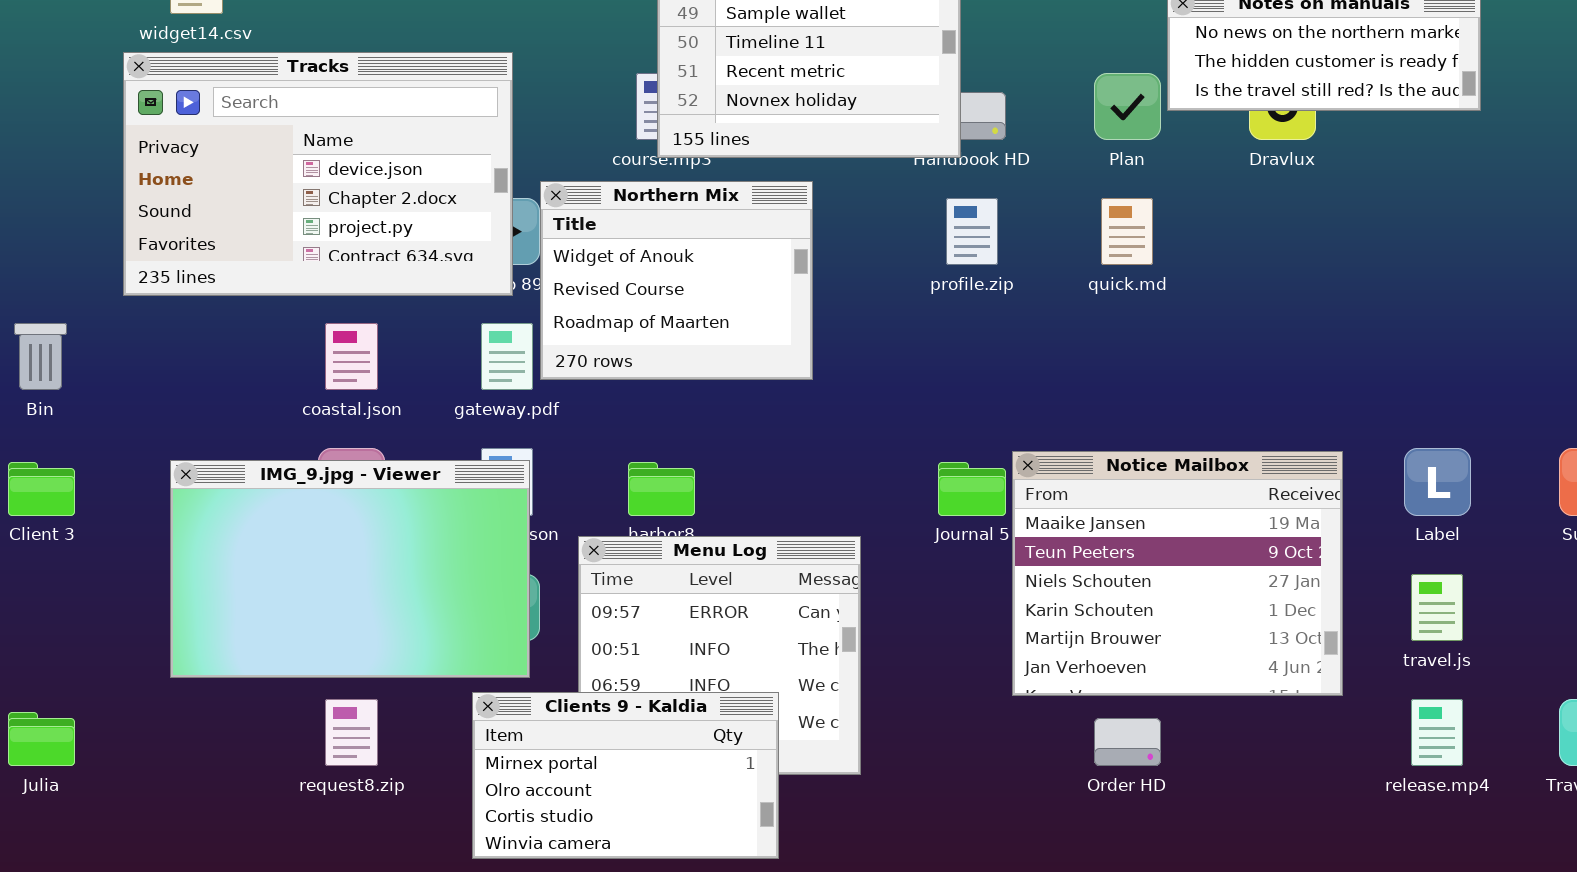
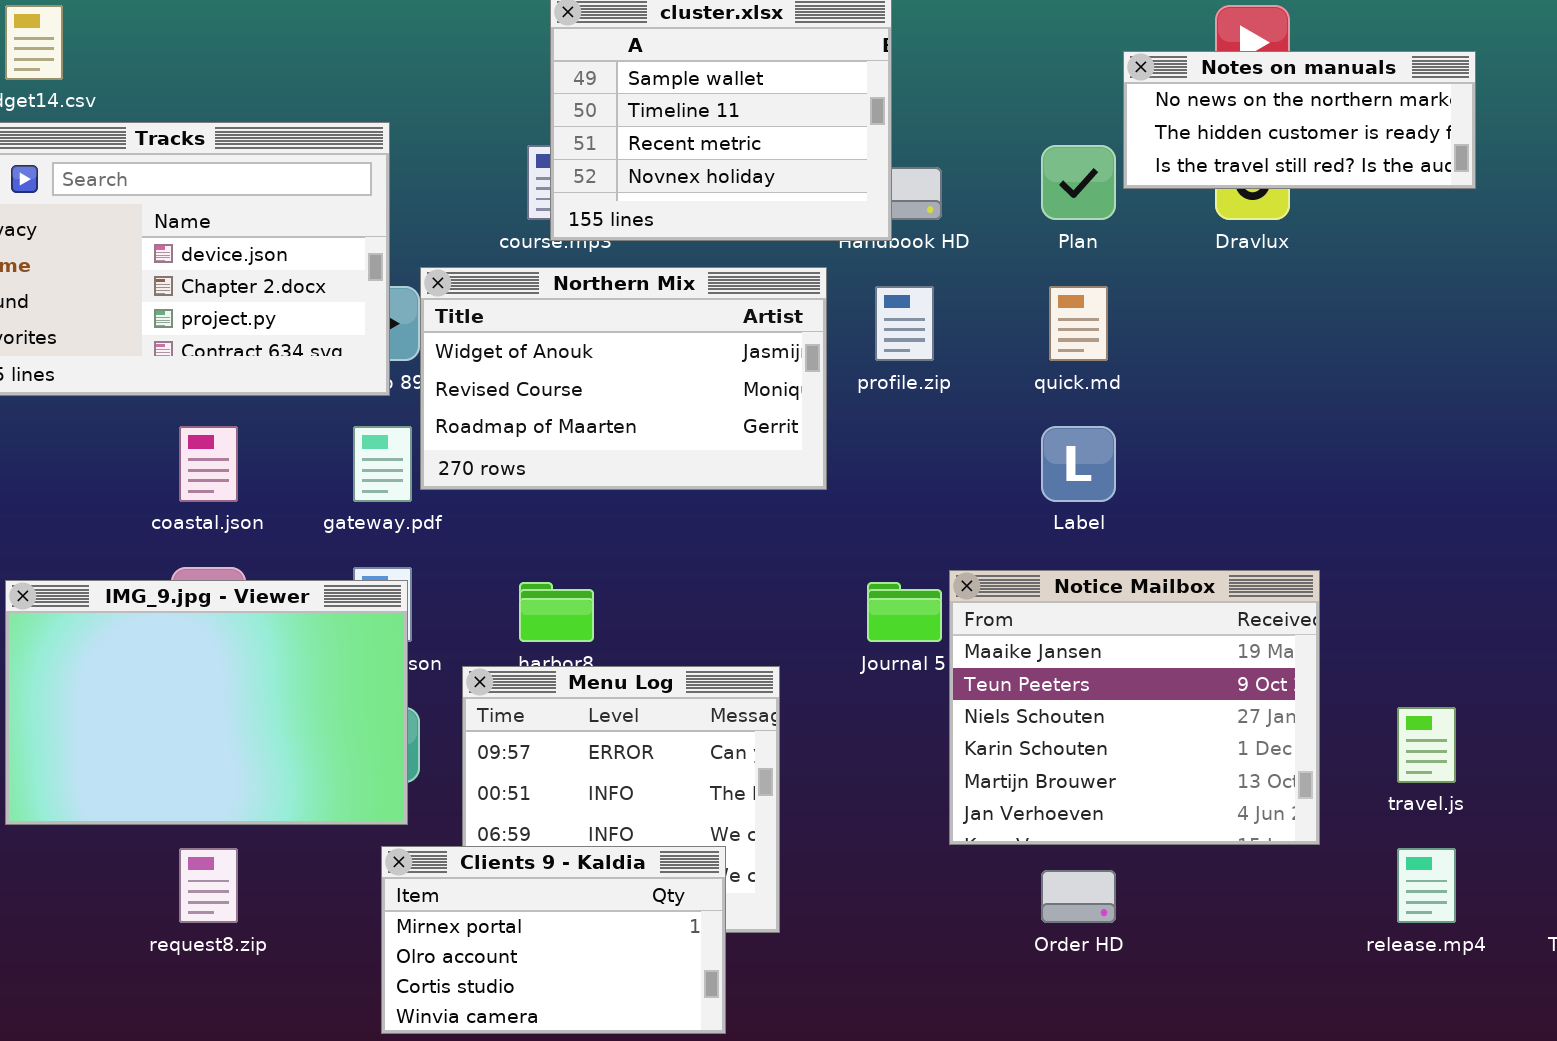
Northern Mix: [540,181,813,380] -> [420,267,827,490], resized
Label: [1404,448,1471,516] -> [1041,426,1116,502], moved
Clients 9 - Kaldia: [472,692,779,859] -> [381,846,726,1034], moved

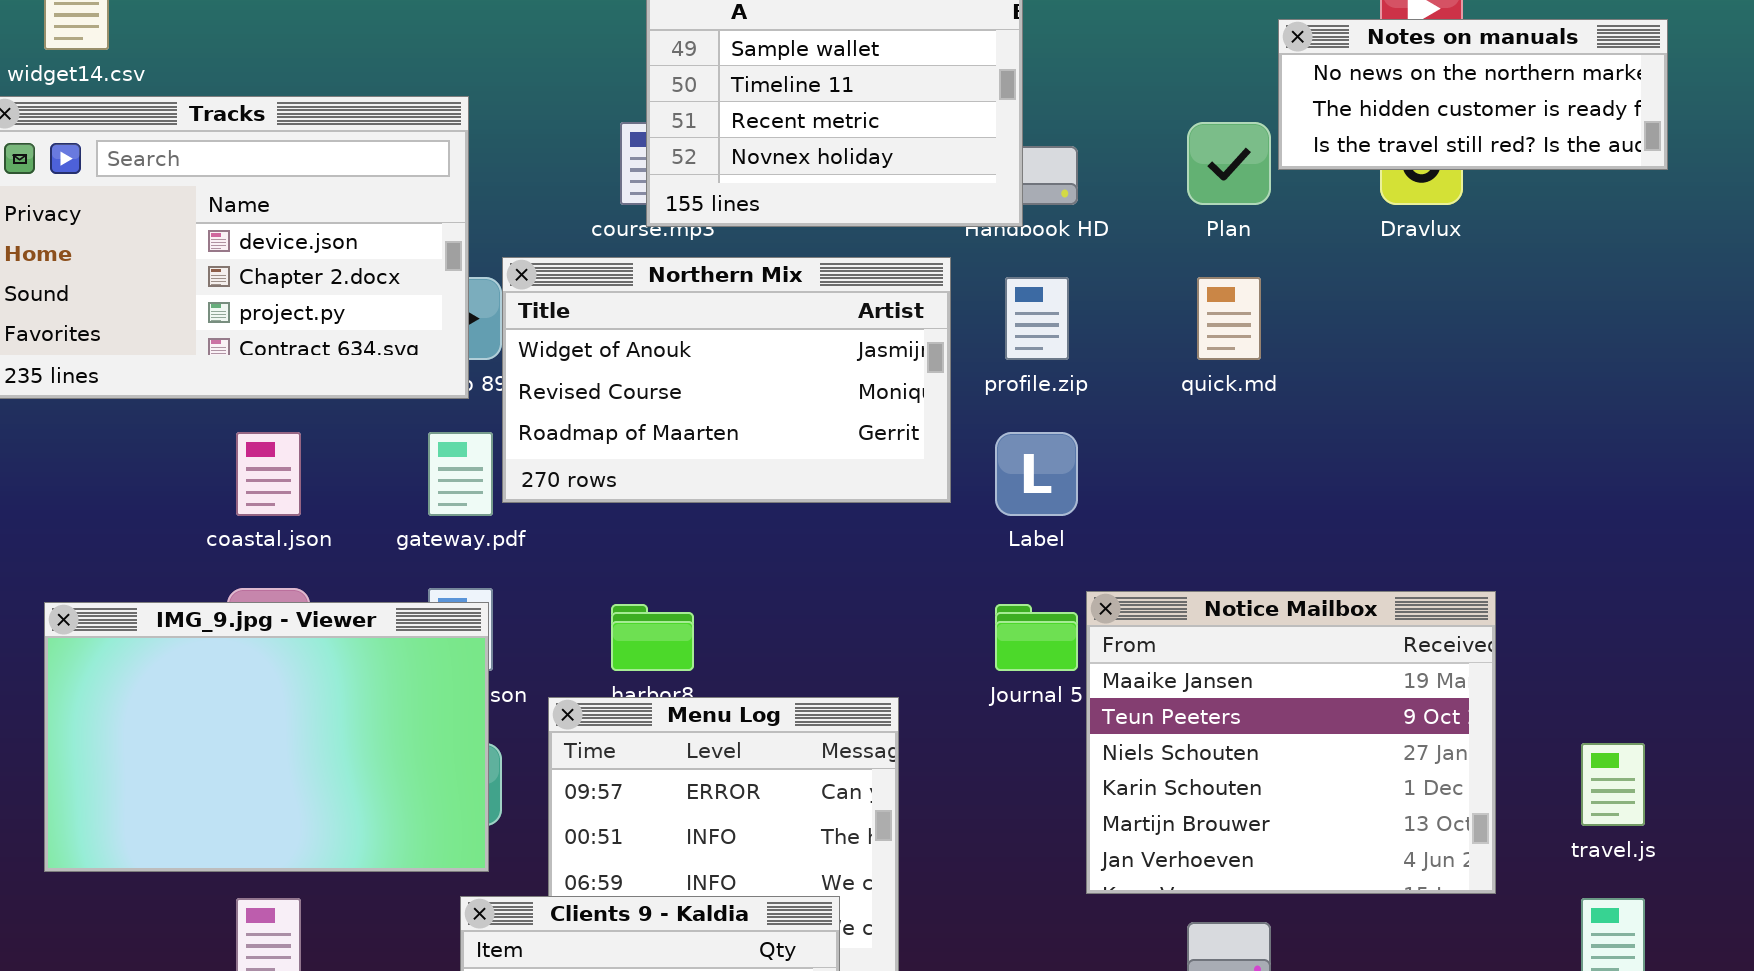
Label: [1041,426,1116,502] -> [995,432,1078,516], moved

